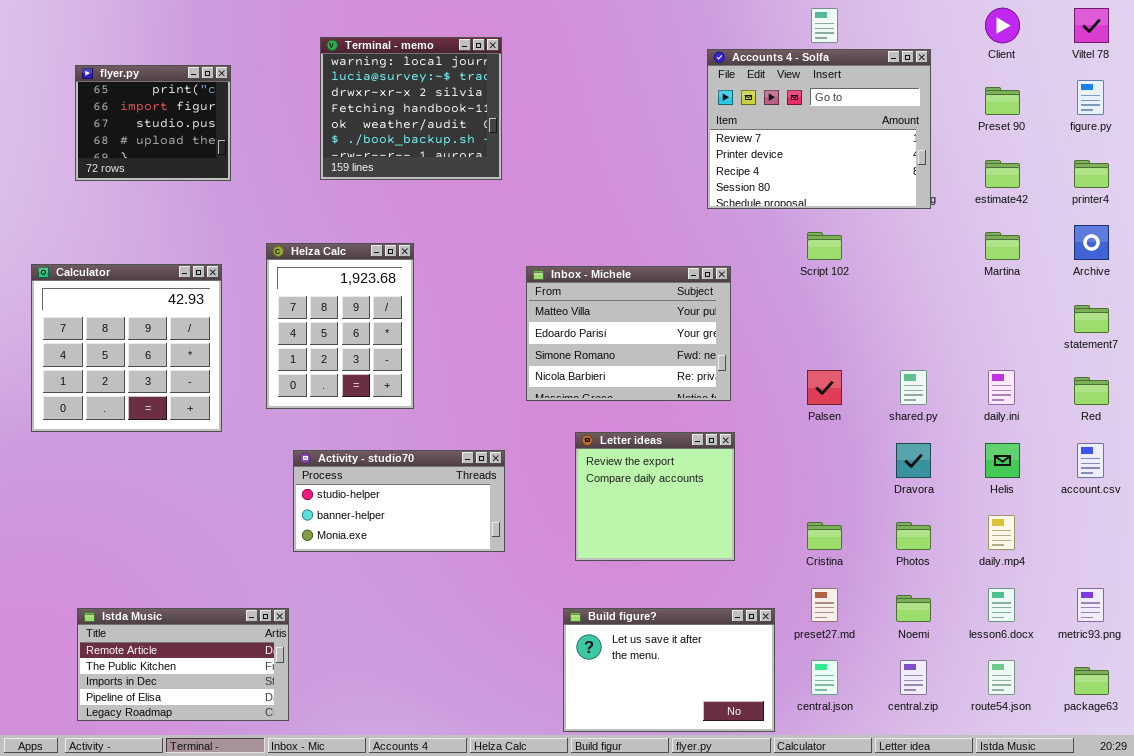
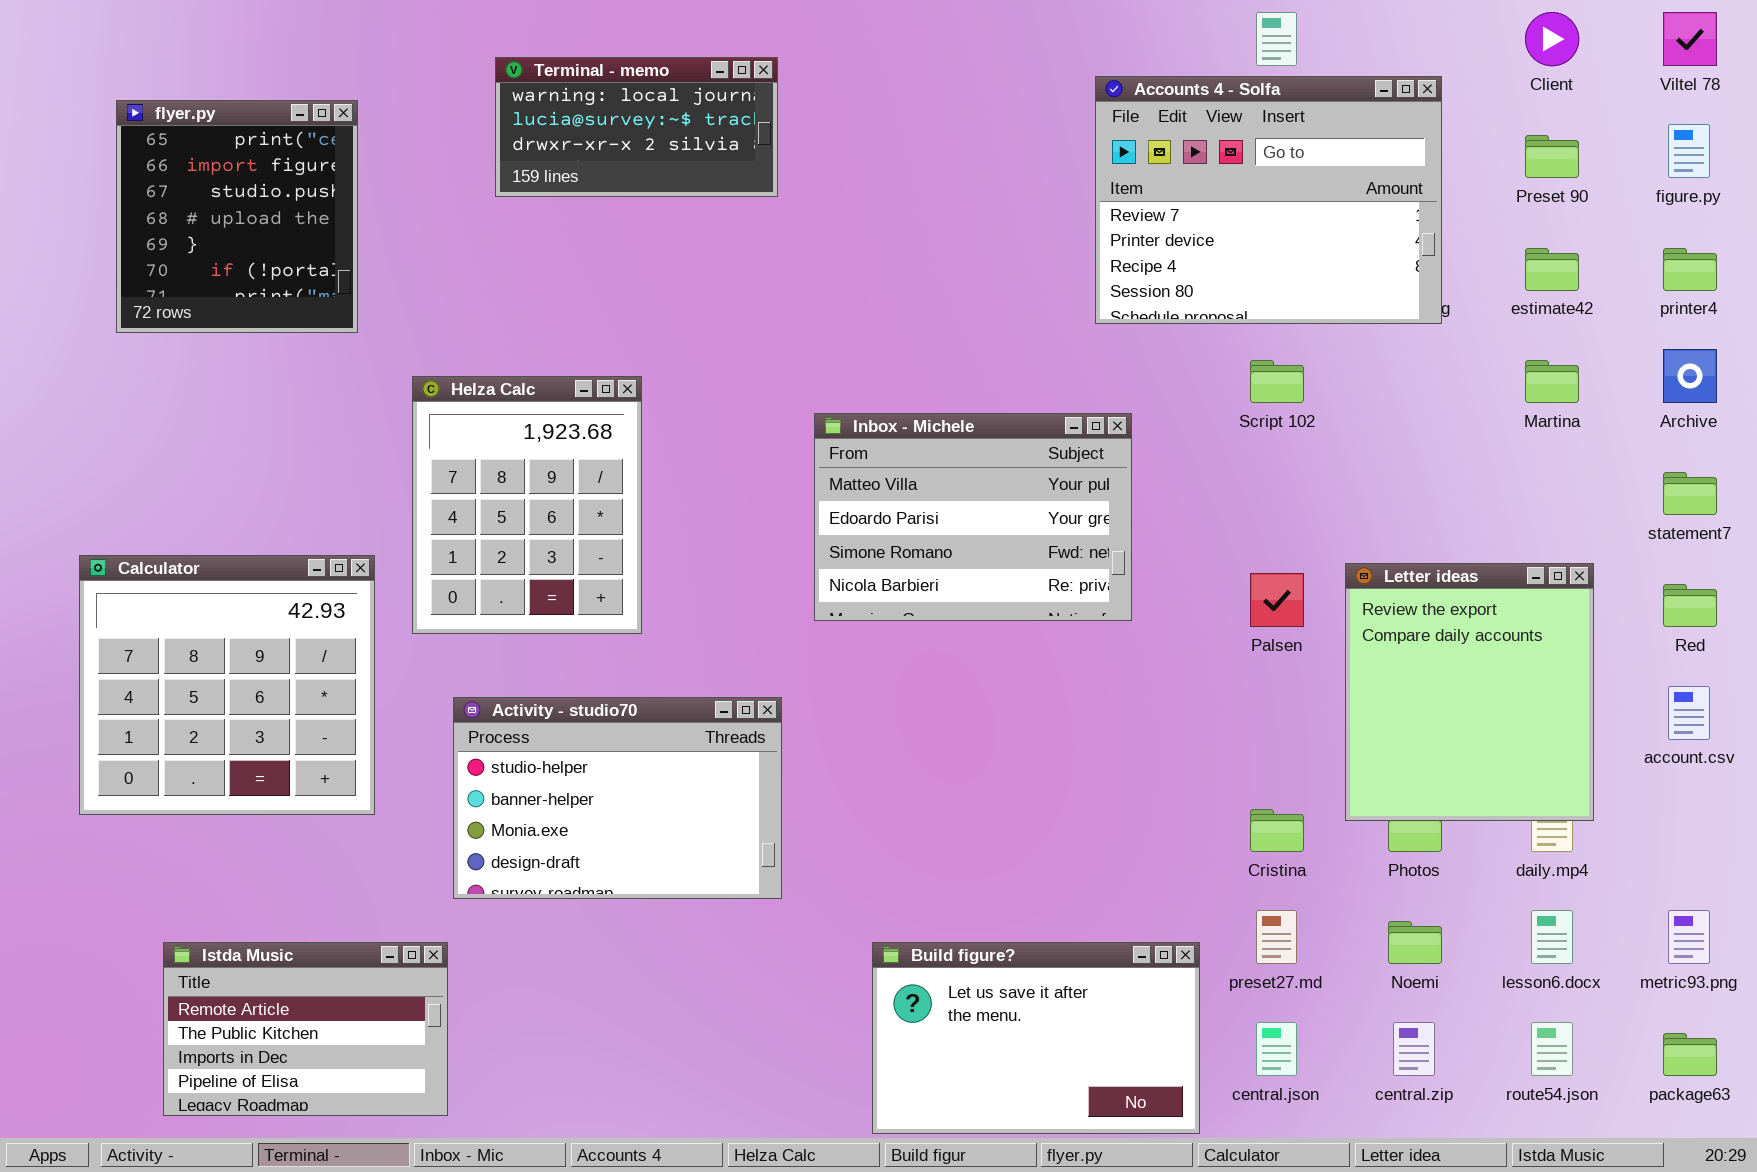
Terminal - memo: [320,37,502,180] -> [495,57,778,197], resized
flyer.py: [75,65,231,181] -> [116,100,358,333], resized
Calculator: [31,264,222,432] -> [79,555,375,815], moved
Letter ideas: [575,432,735,561] -> [1345,563,1594,821], moved, resized
Activity - studio70: [293,450,505,552] -> [453,697,782,899], resized
Istda Music: [77,608,289,721] -> [163,942,448,1116], resized

